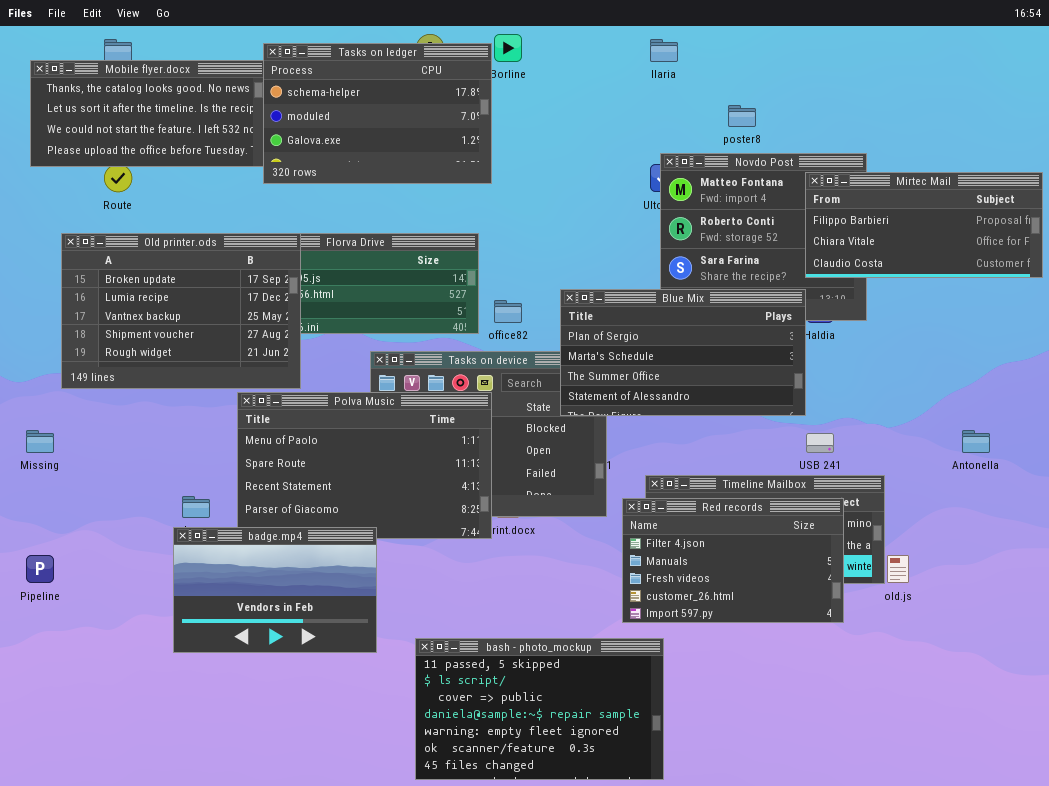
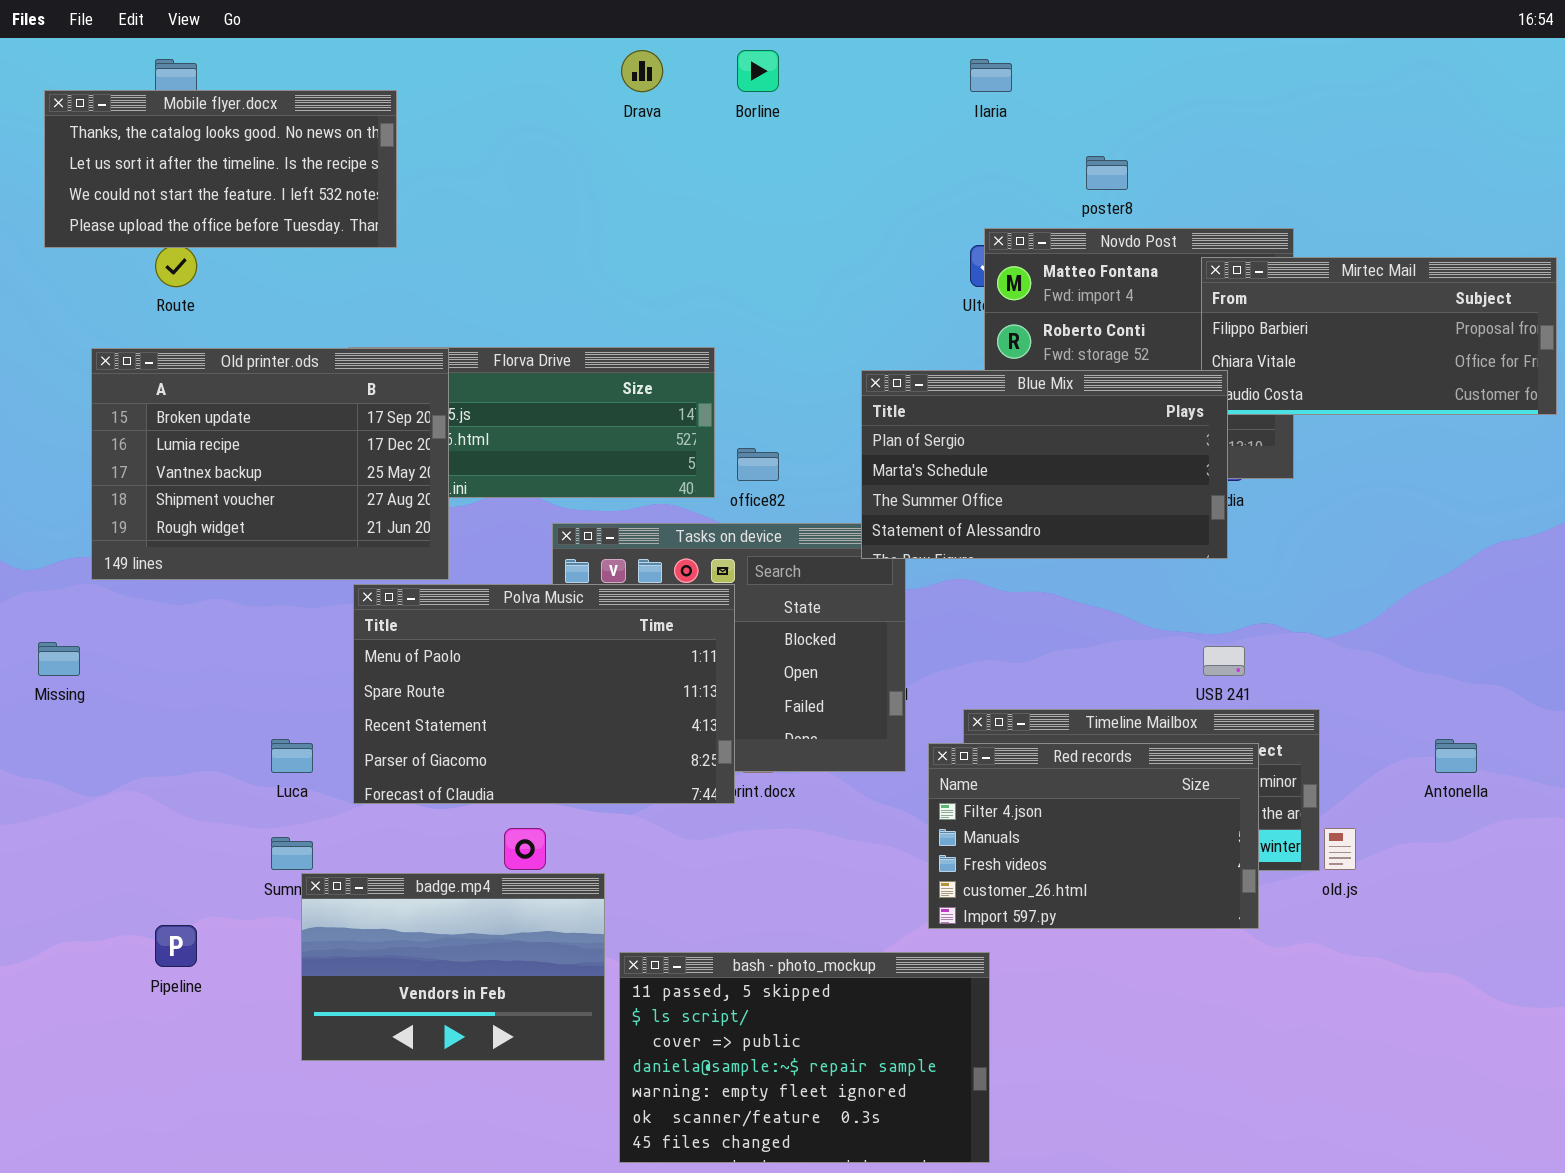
Tasks on ledger: [263,43,492,184] -> none, closed
Blue Mix: [560,289,806,416] -> [861,370,1228,559], moved
Antonella: [962,430,990,453] -> [1435,739,1477,773], moved
badge.mp4: [173,527,377,653] -> [301,873,605,1061], moved
Pipeline: [26,555,54,583] -> [155,925,197,967], moved

